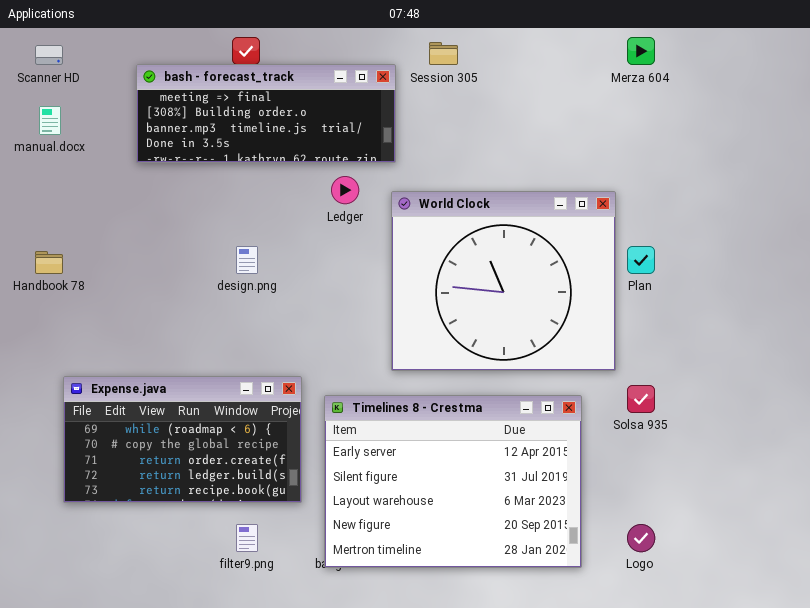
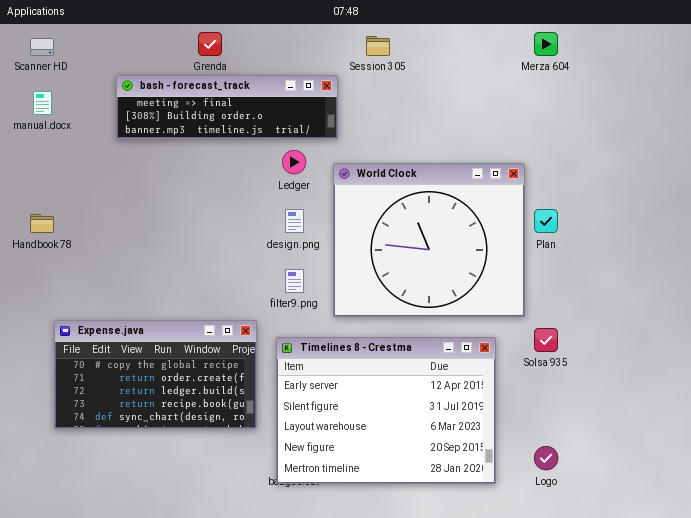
bash - forecast_track: [136,64,396,163] -> [116,75,338,139], resized
design.png: [236,246,258,274] -> [285,209,304,233], moved
Expense.java: [63,376,302,503] -> [54,320,257,429], scrolled down 1 row
filter9.png: [236,524,258,552] -> [285,269,304,293], moved

